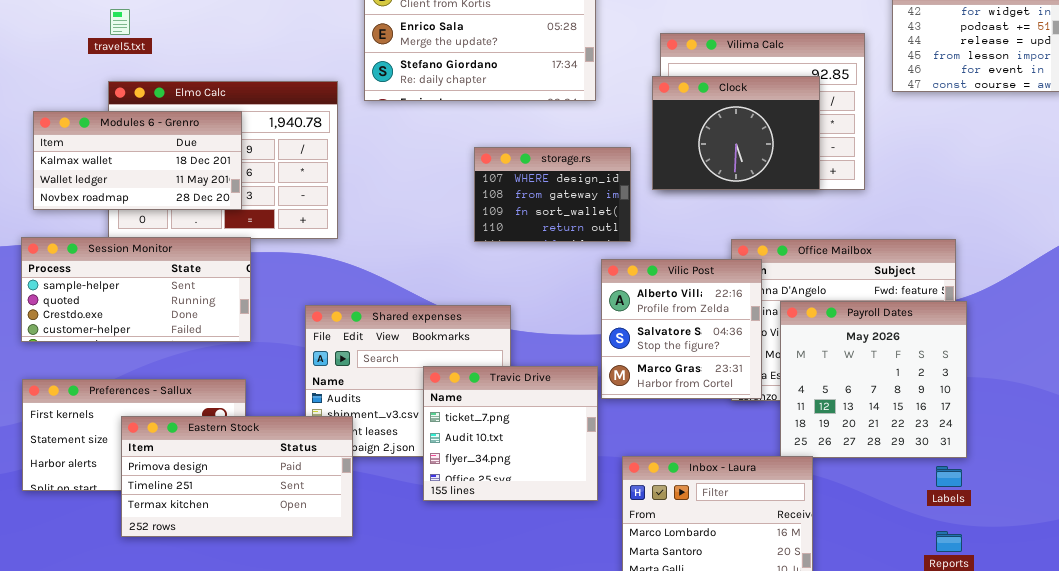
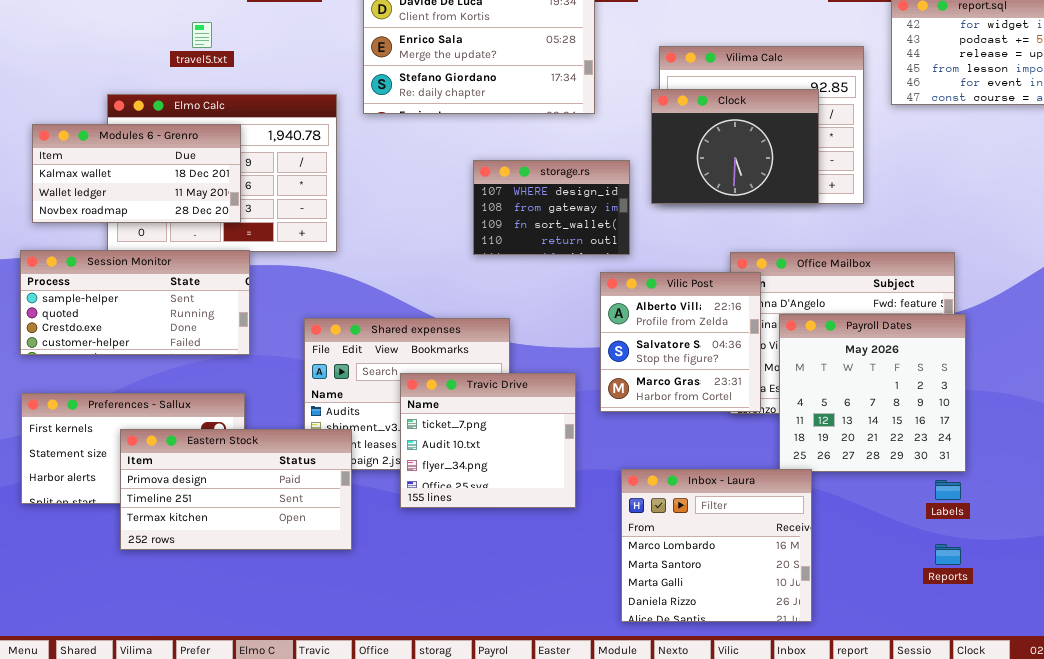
travel5.txt: [110,9,130,35] -> [192,22,212,48], moved
Travic Drive: [423,366,598,501] -> [400,373,576,508], moved

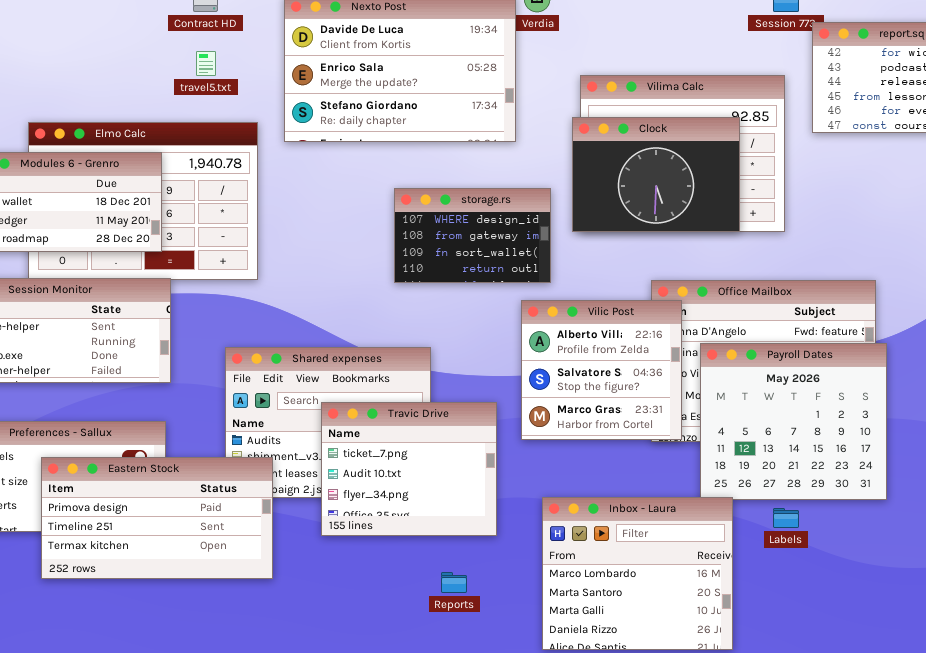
travel5.txt: [192,22,212,48] -> [196,51,216,76], moved
Labels: [935,480,961,500] -> [773,508,799,528], moved
Reports: [935,544,961,565] -> [441,572,467,593], moved

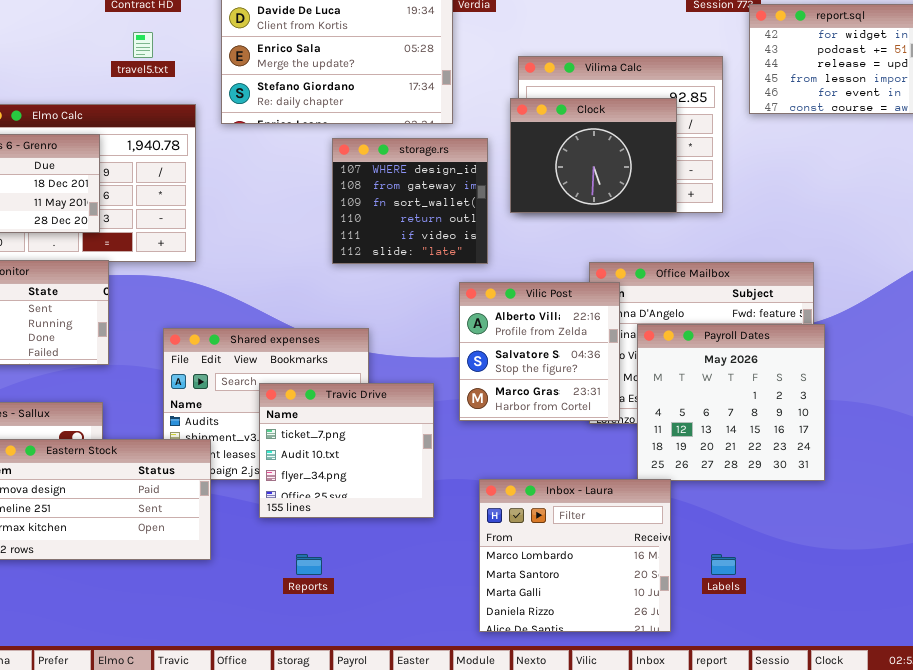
storage.rs: [394,188,551,283] -> [332,138,488,264], resized
Labels: [773,508,799,528] -> [711,554,736,575], moved
Reports: [441,572,467,593] -> [296,554,322,575], moved

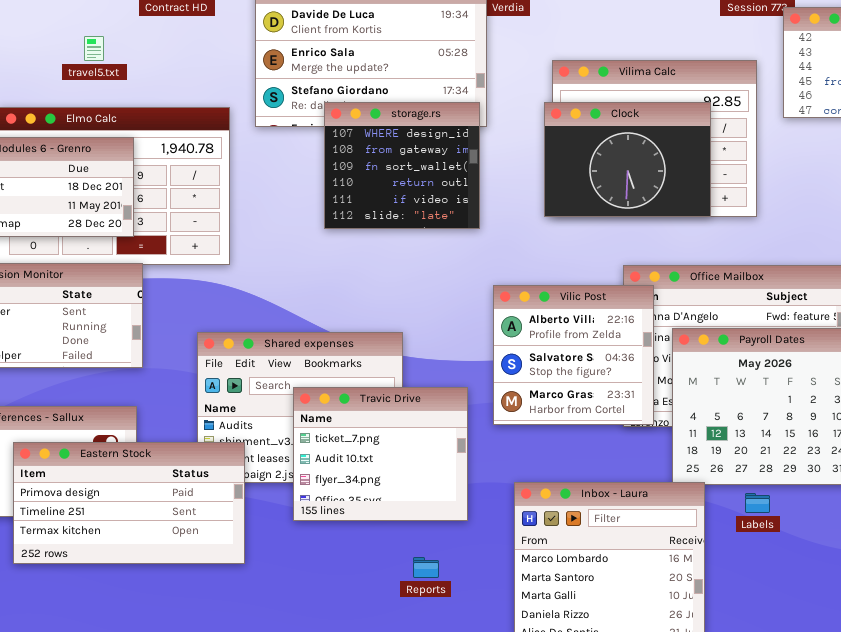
travel5.txt: [133,32,153,58] -> [84,36,104,61], moved
storage.rs: [332,138,488,264] -> [324,102,480,229], moved
Reports: [296,554,322,575] -> [413,557,439,578], moved
Labels: [711,554,736,575] -> [745,493,770,513], moved

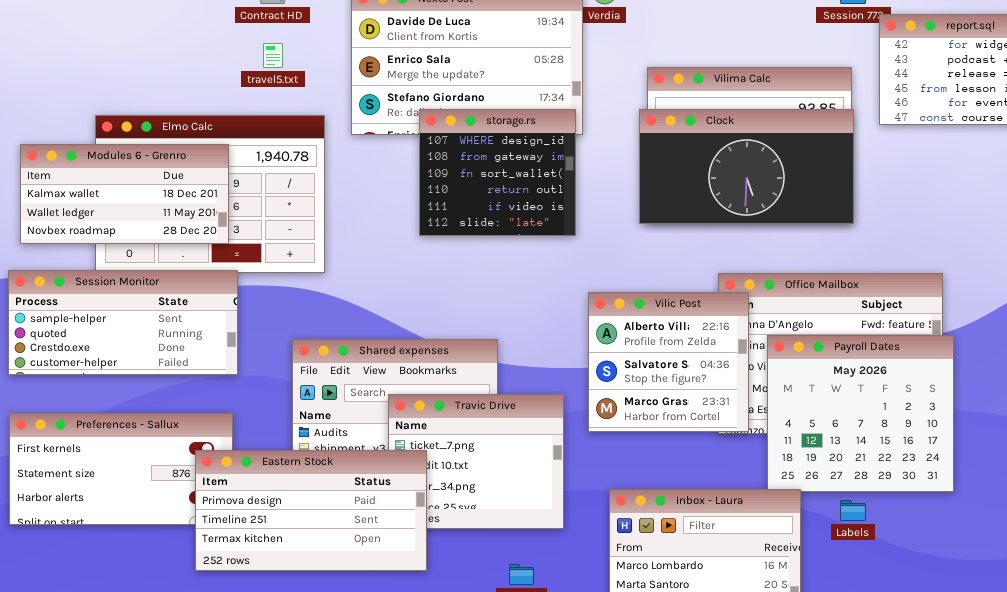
travel5.txt: [84,36,104,61] -> [263,43,283,68], moved
Clock: [544,102,711,217] -> [639,109,854,224], resized
Eastern Stock: [13,442,245,564] -> [195,450,427,571], moved

